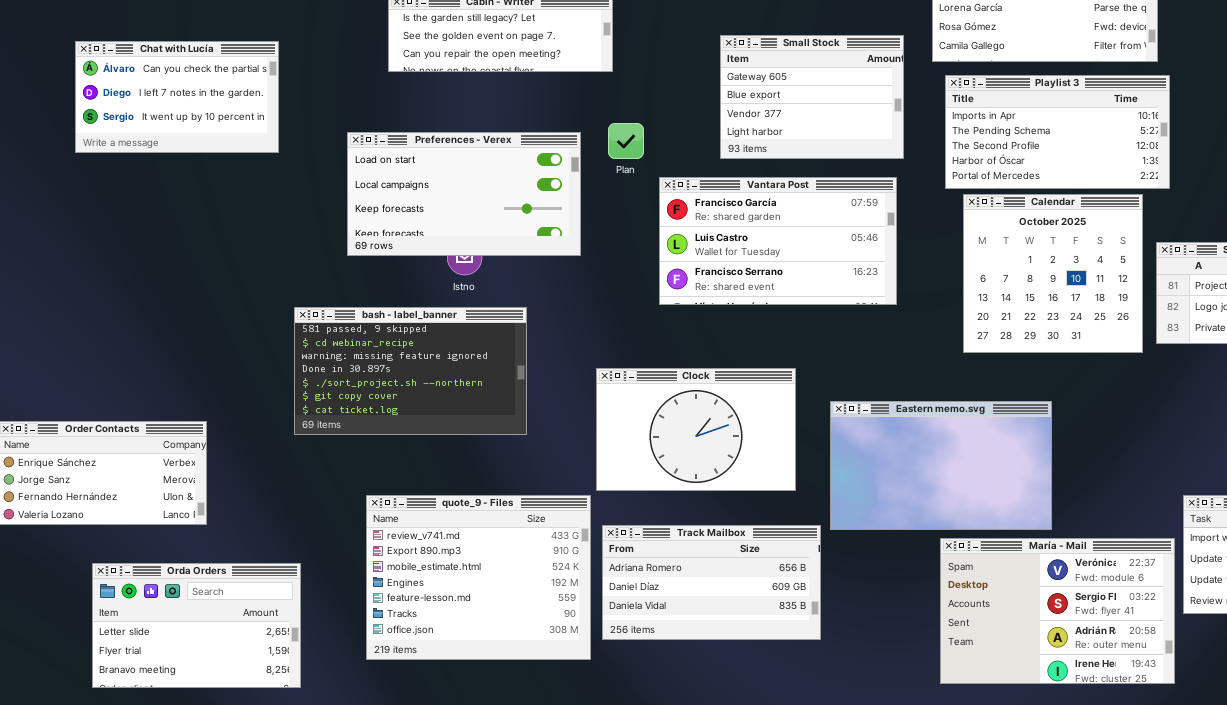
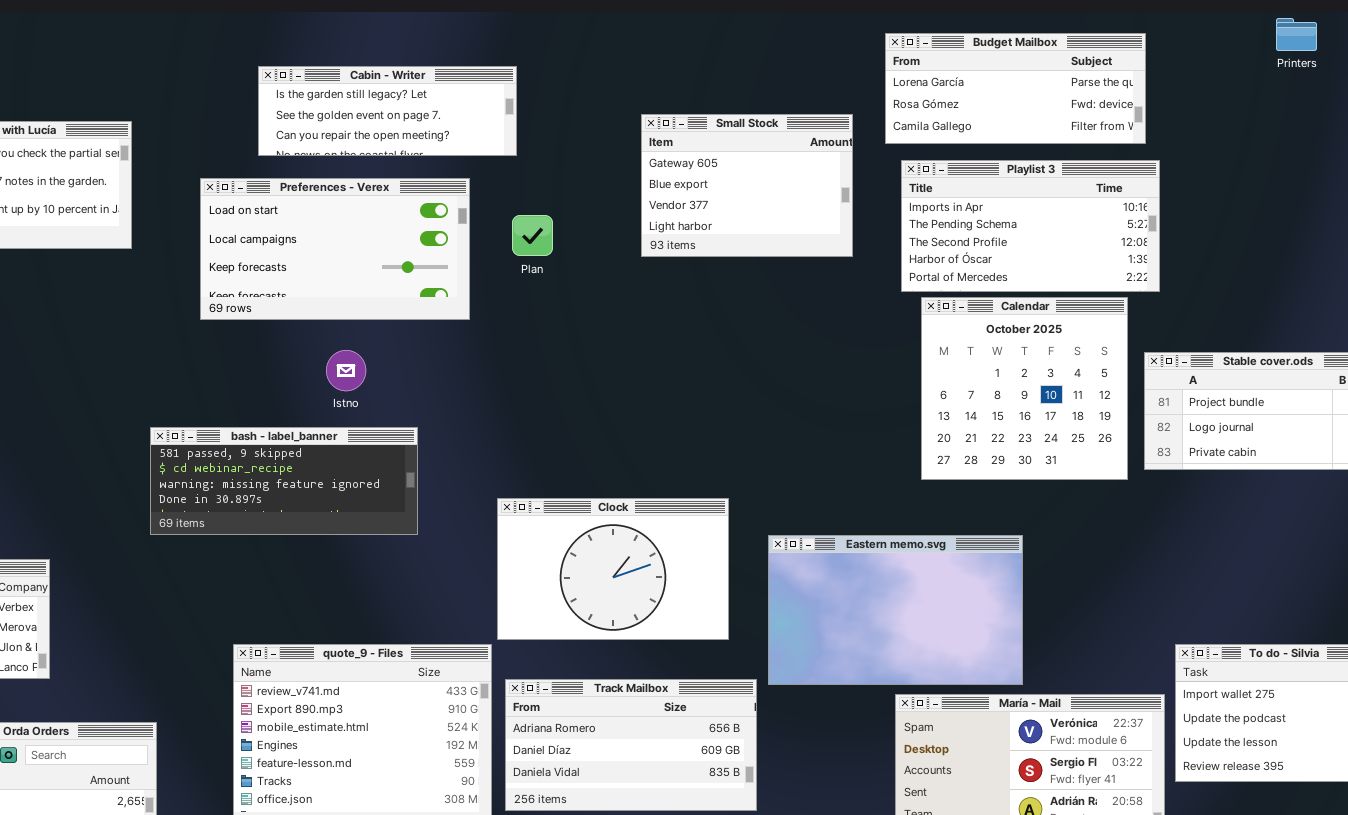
Preferences - Verex: [347,132,581,256] -> [200,178,470,320], moved
Vantara Post: [659,177,897,305] -> none, closed
bash - label_banner: [294,307,527,435] -> [150,427,418,535], resized

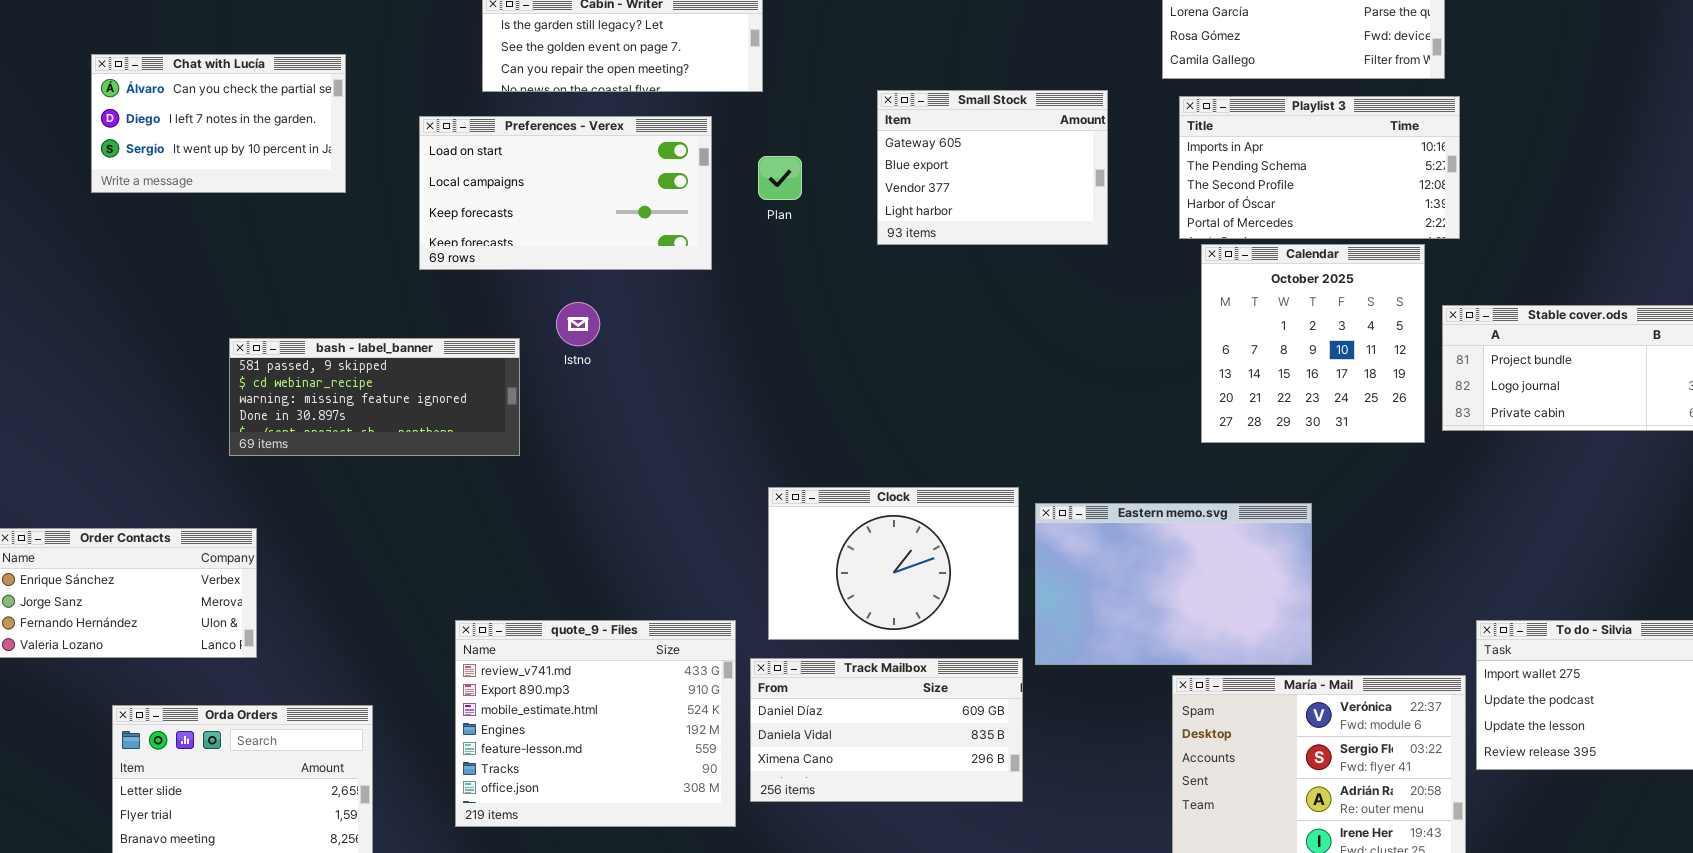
Small Stock: [641,114,853,257] -> [877,90,1108,245], moved
bash - label_banner: [150,427,418,535] -> [229,338,520,456], moved
Clock: [497,498,729,640] -> [768,487,1019,640], moved
Track Mailbox: [505,679,757,811] -> [750,658,1023,802], scrolled down 1 row

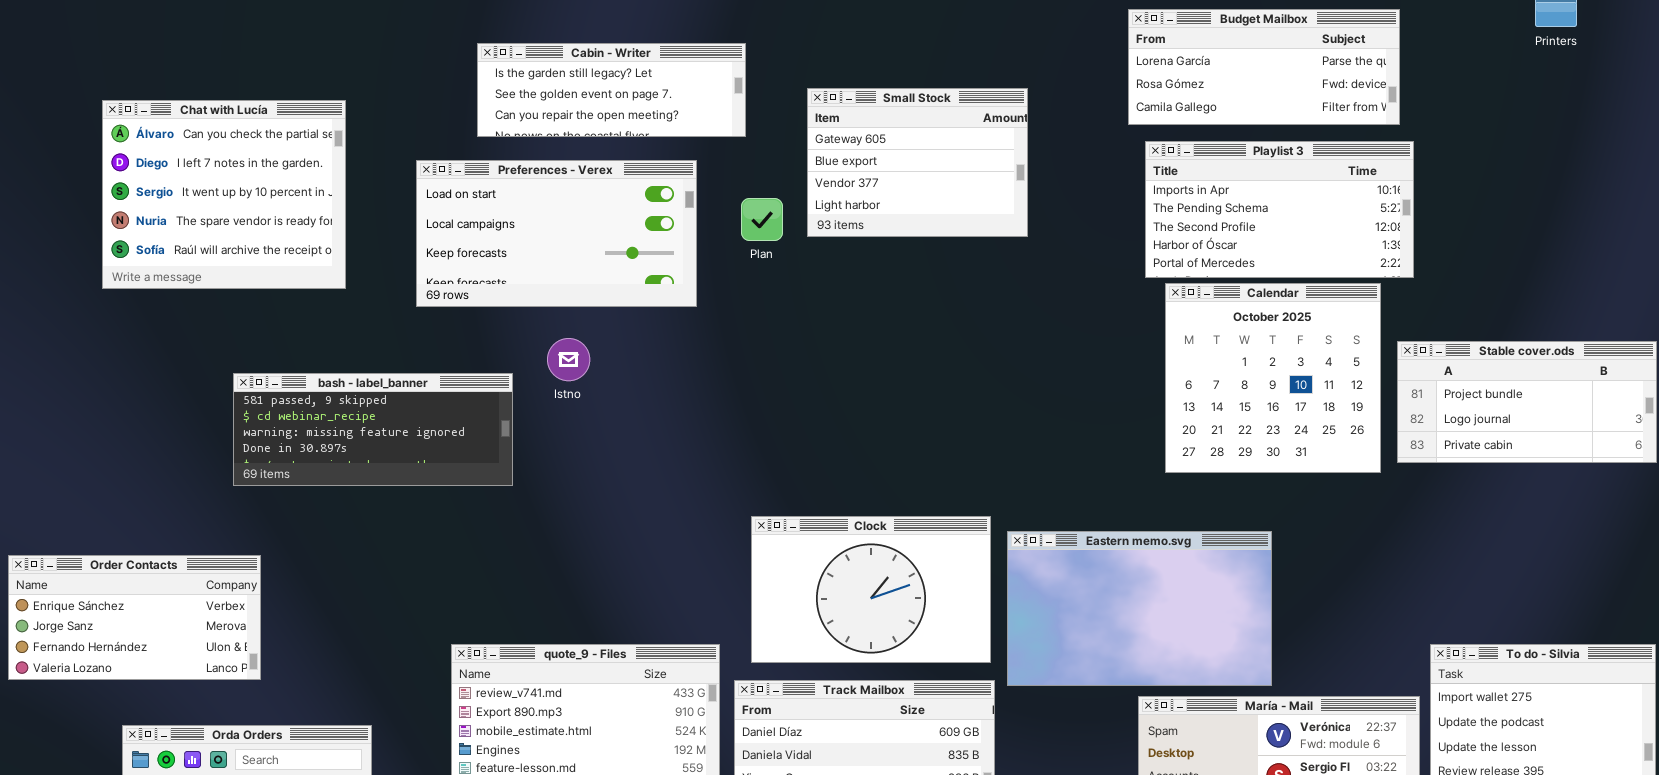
Chat with Lucía: [91,54,346,193] -> [102,100,346,289], resized
Small Stock: [877,90,1108,245] -> [807,88,1028,237], moved

